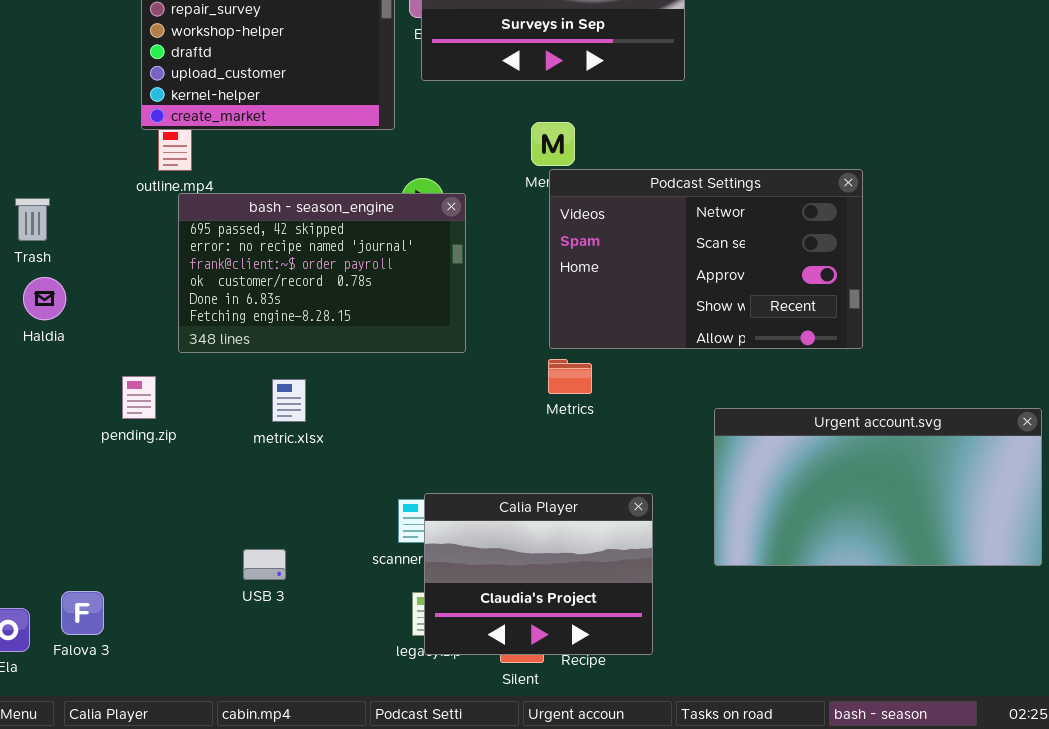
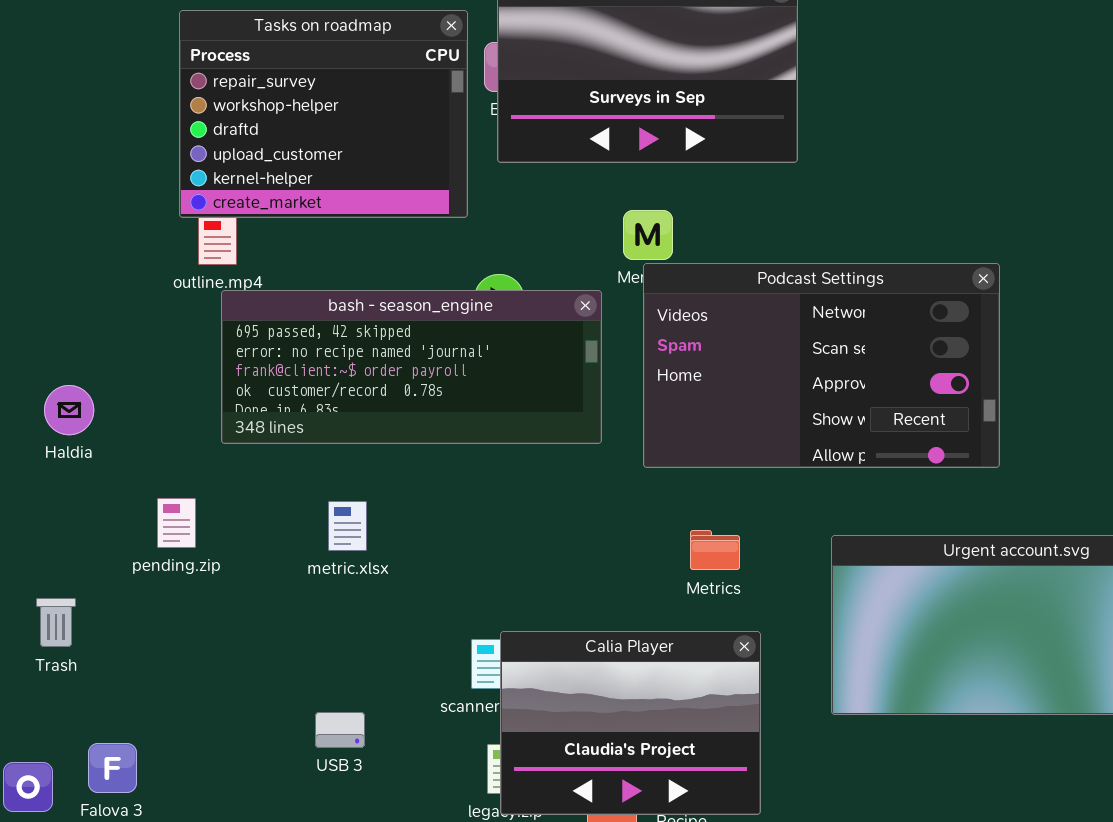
bash - season_engine: [178,193,466,353] -> [221,290,602,444], resized
Trash: [15,198,50,241] -> [36,598,76,647], moved
Metrics: [548,359,592,394] -> [690,530,740,570], moved
USB 3: [243,549,286,580] -> [315,712,365,748], moved

